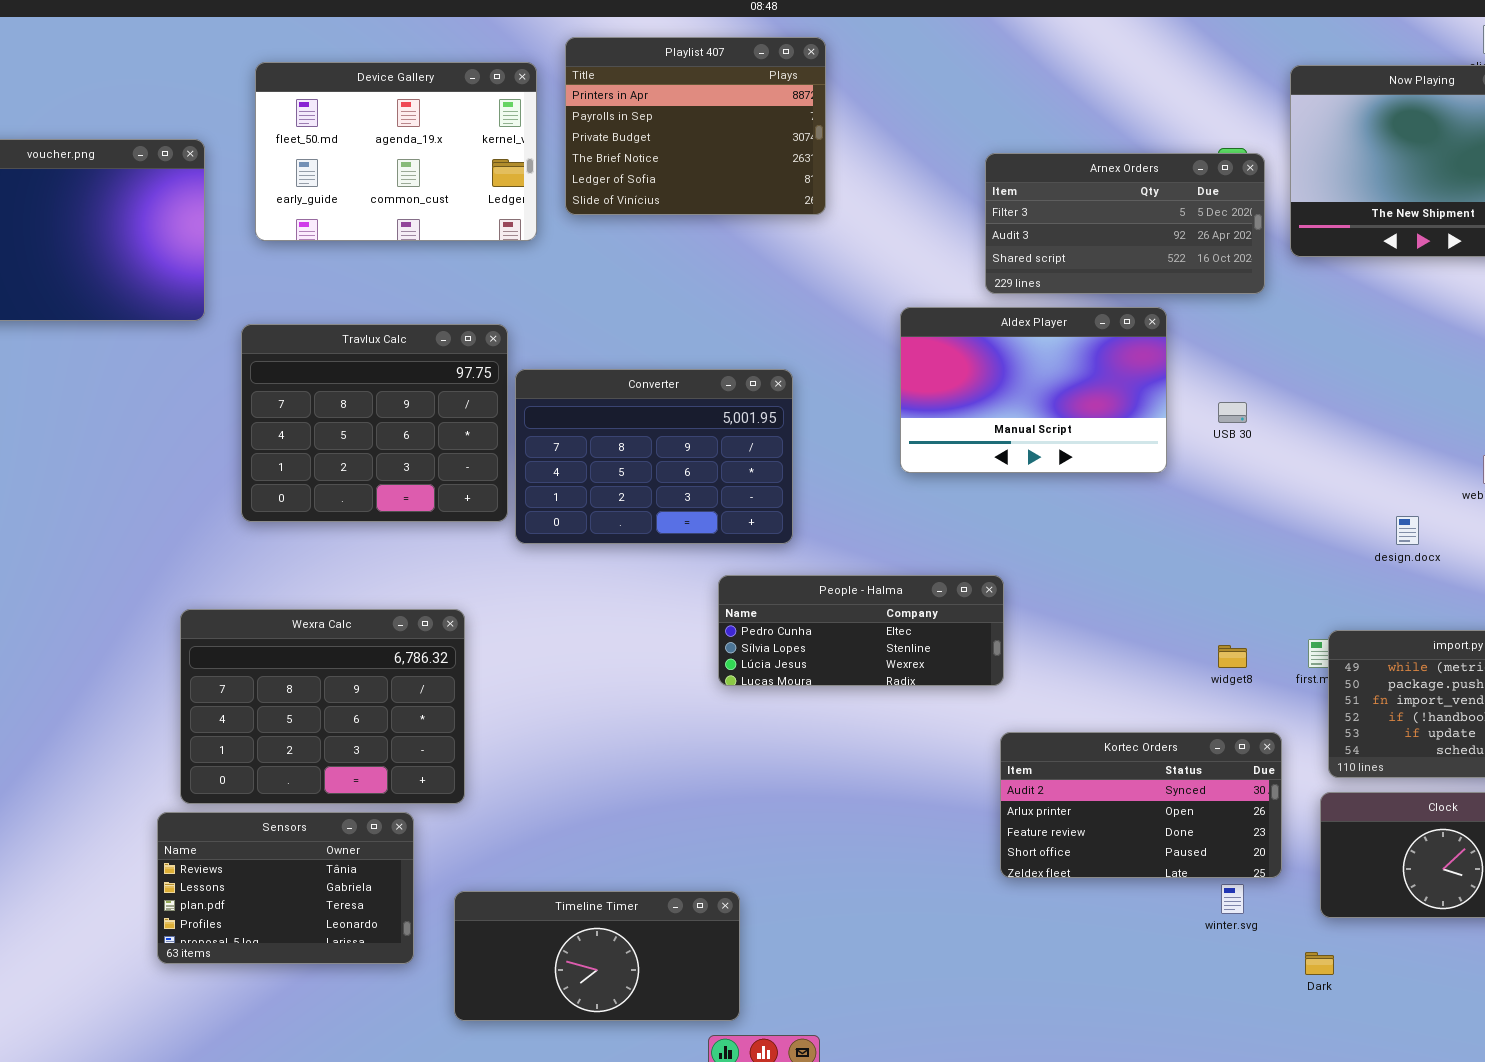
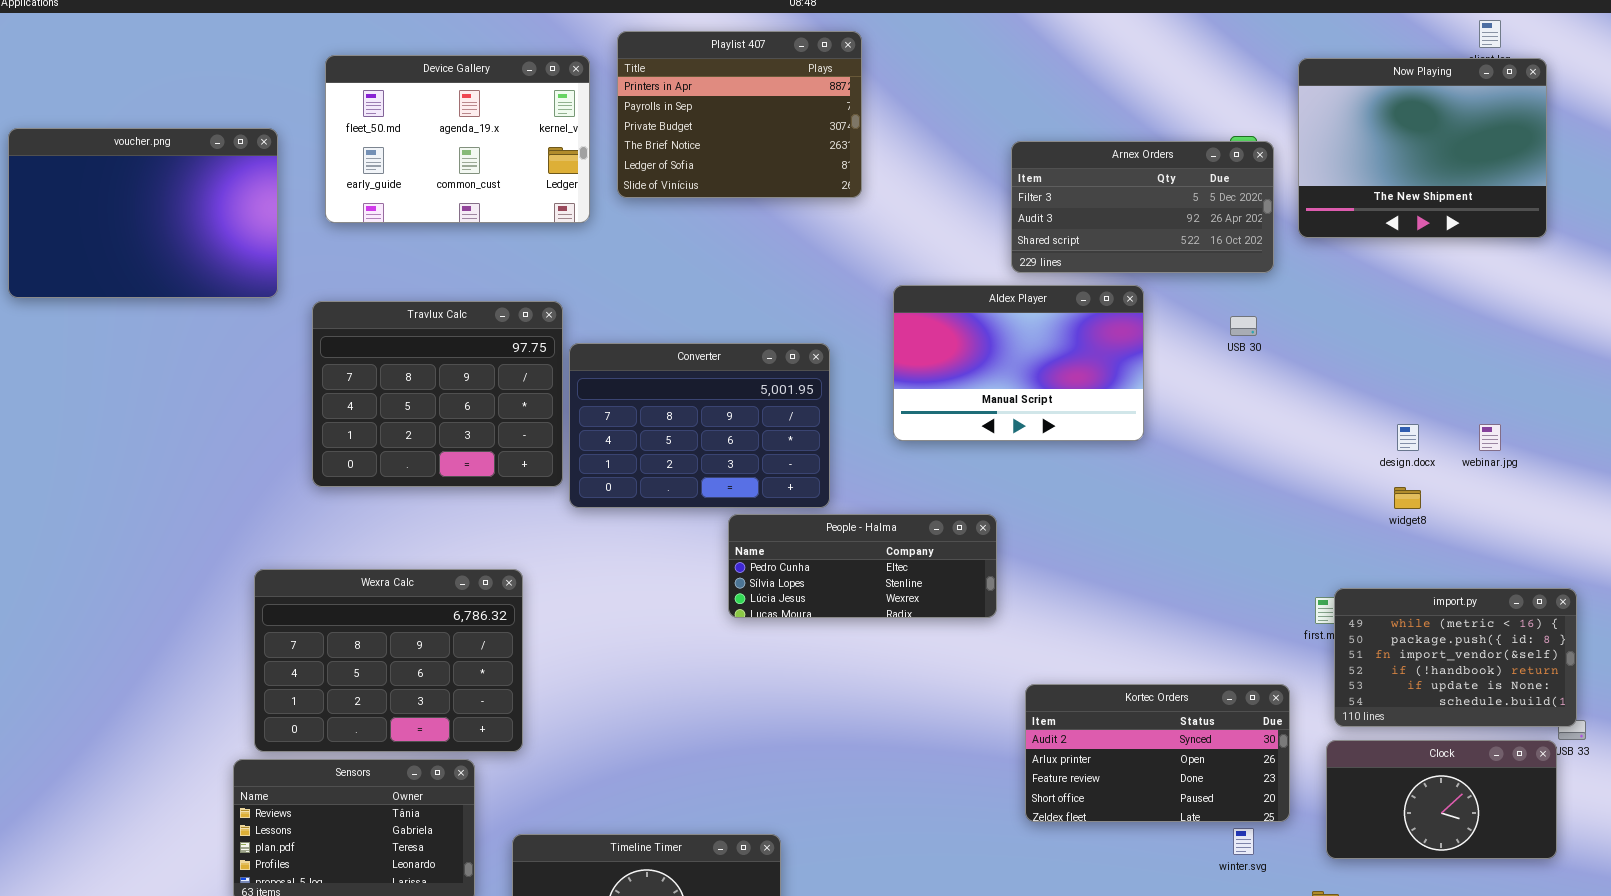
Aldex Player: [900,307,1167,473] -> [893,285,1144,441], moved
USB 30: [1218,402,1247,423] -> [1230,316,1257,336], moved
design.docx: [1396,516,1419,545] -> [1397,424,1419,451], moved
People - Halma: [718,575,1004,686] -> [728,514,997,618], moved
widget8: [1218,645,1247,668] -> [1394,487,1421,509], moved

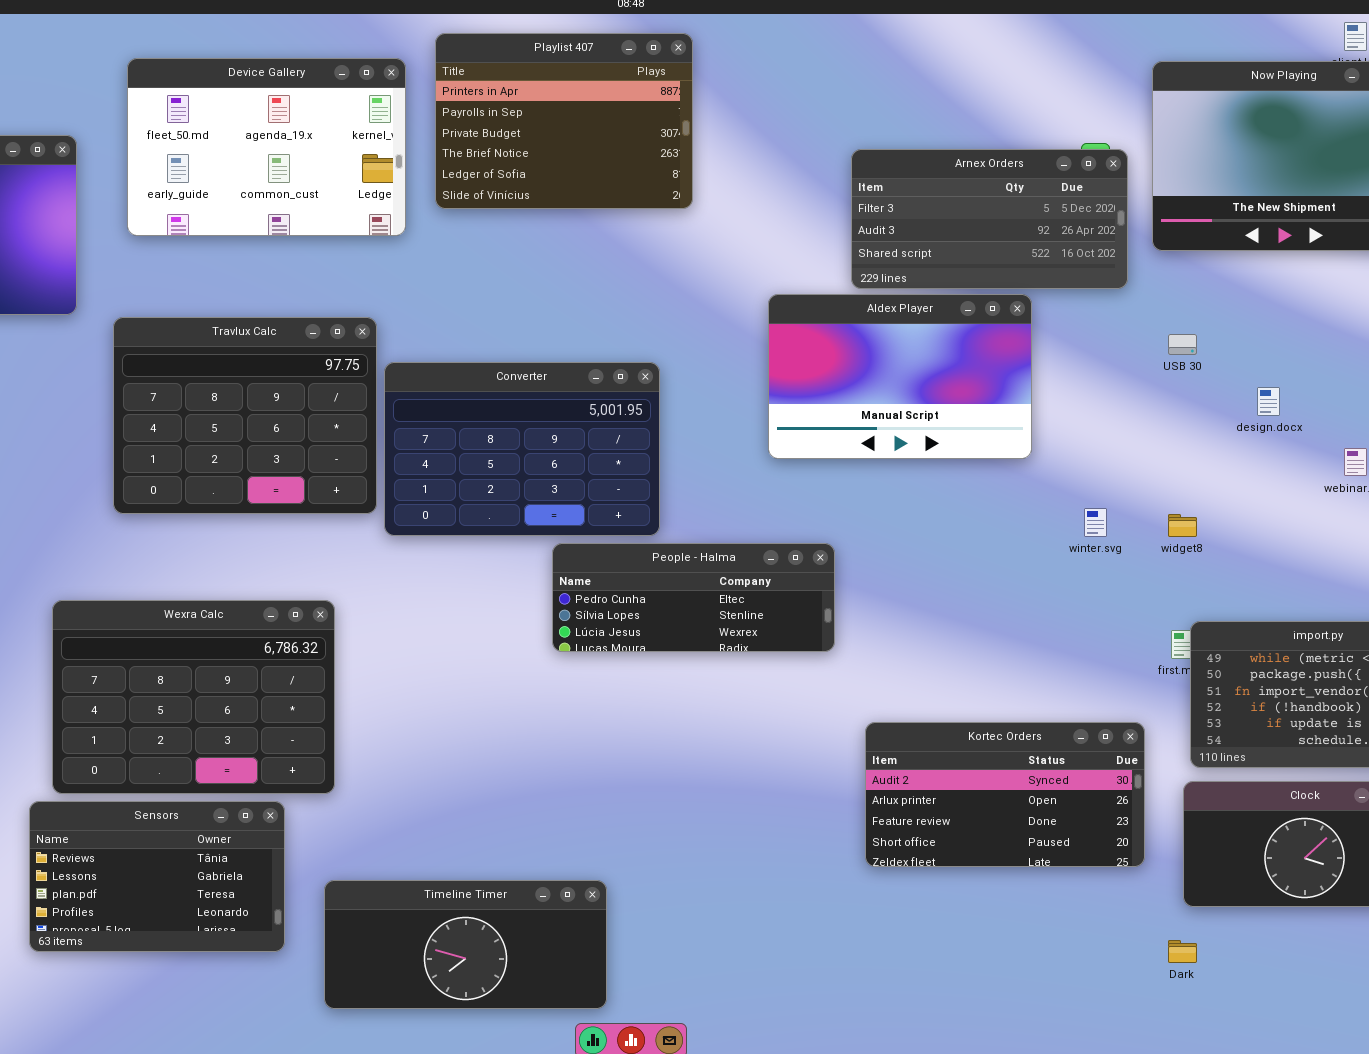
Aldex Player: [893,285,1144,441] -> [768,294,1032,459], moved
USB 30: [1230,316,1257,336] -> [1168,334,1197,355], moved
design.docx: [1397,424,1419,451] -> [1257,387,1280,416], moved
widget8: [1394,487,1421,509] -> [1168,514,1197,537], moved
winter.svg: [1233,828,1254,855] -> [1084,508,1107,537], moved

